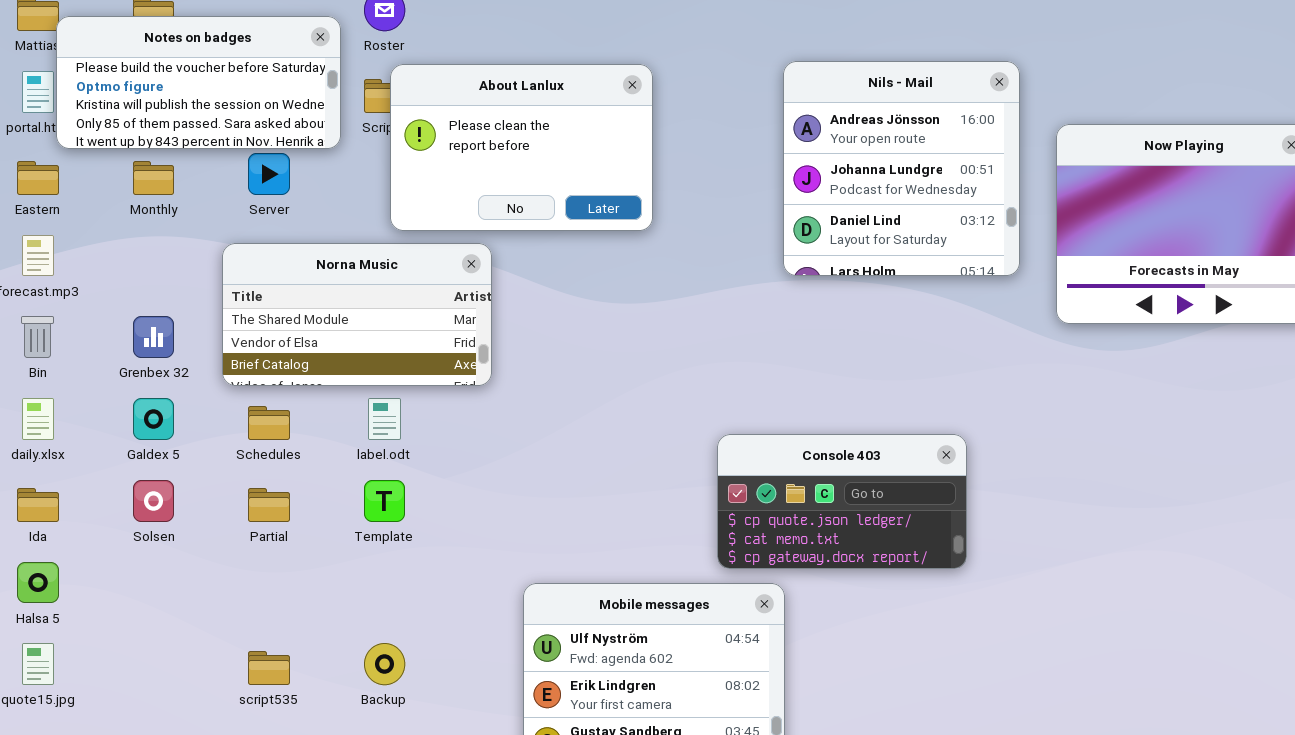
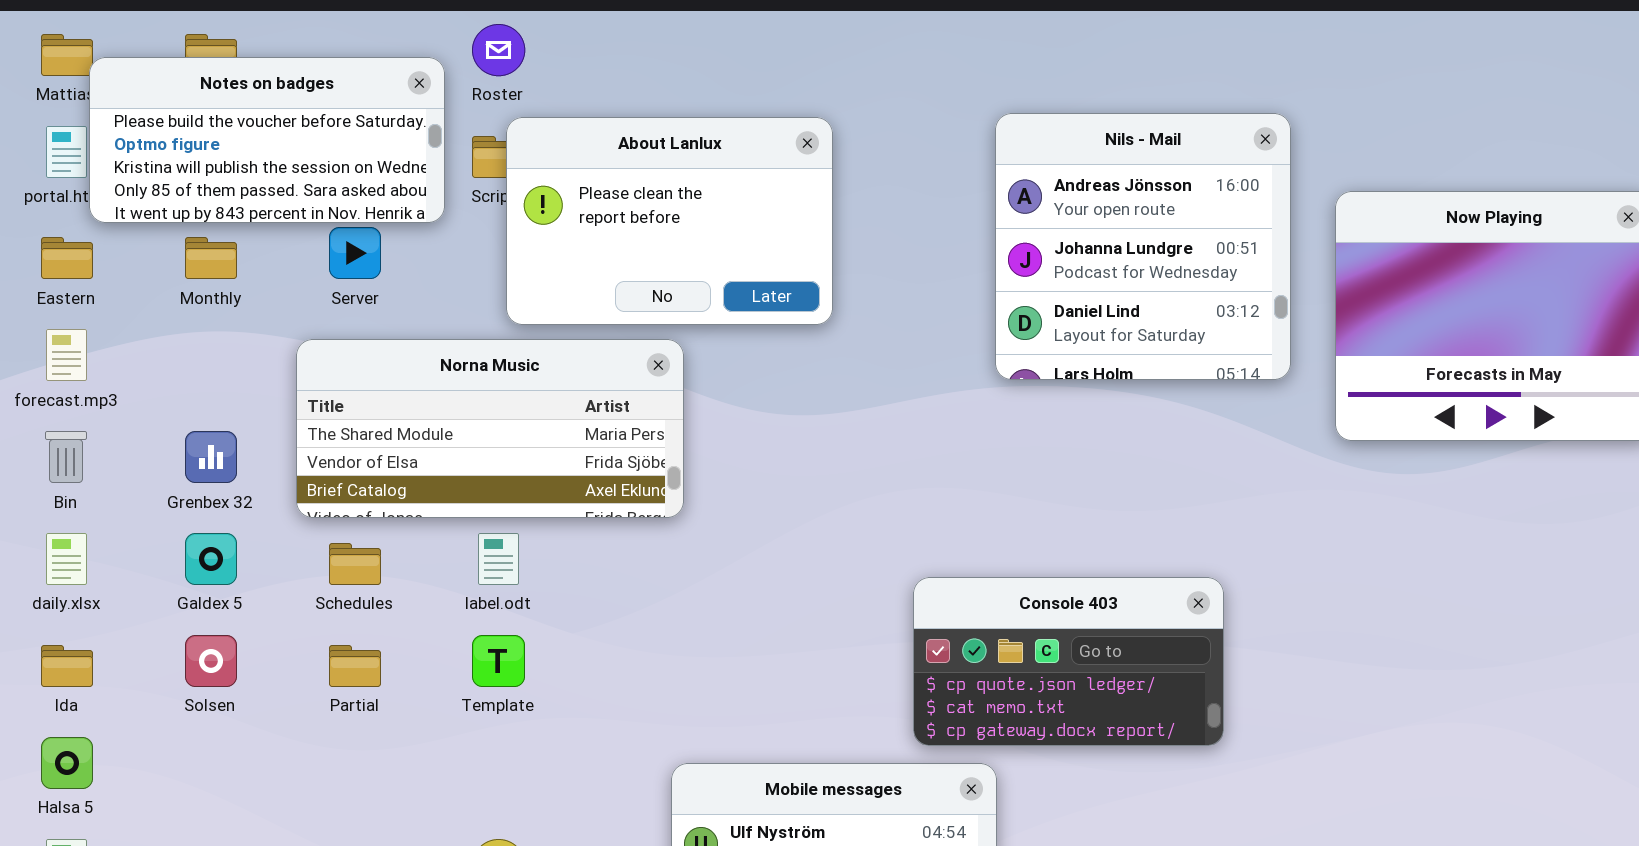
Norna Music: [222,243,492,386] -> [296,339,684,518], resized

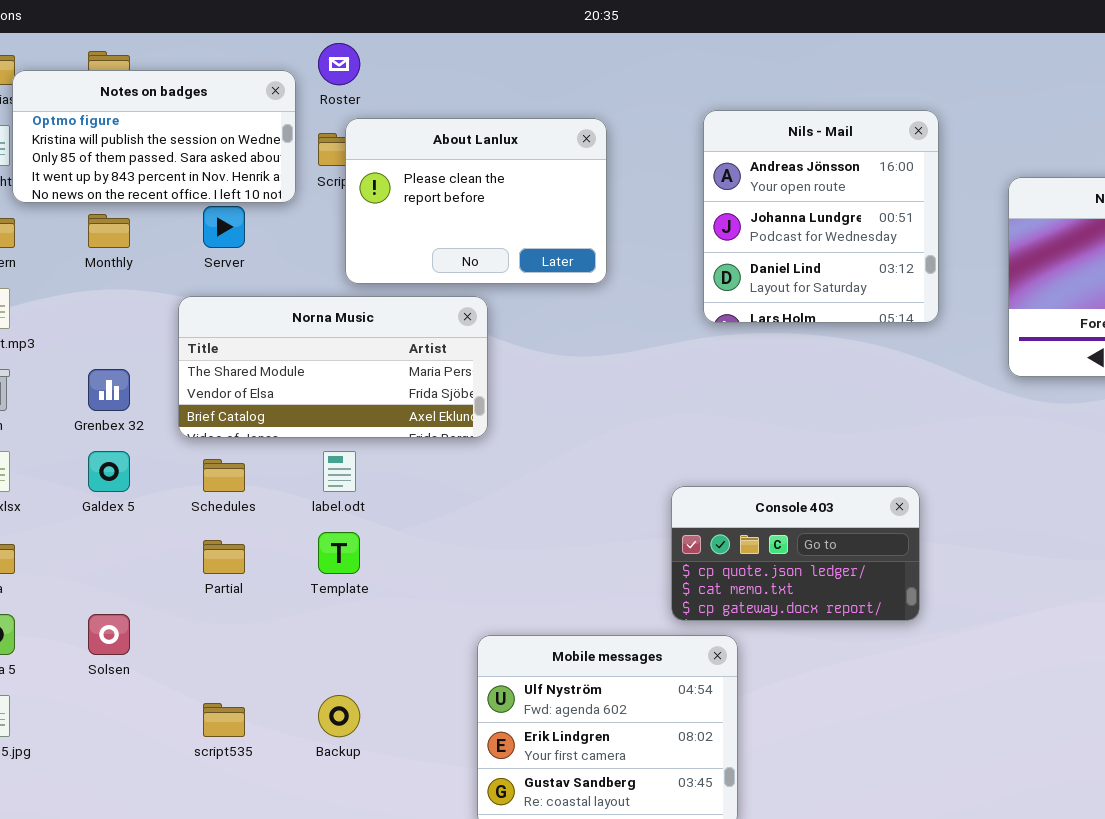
Notes on badges: [89,57,445,223] -> [12,70,296,203], scrolled down 1 row
Nils - Mail: [995,113,1291,380] -> [703,110,939,323], moved
Solsen: [185,635,237,687] -> [88,614,130,655], moved

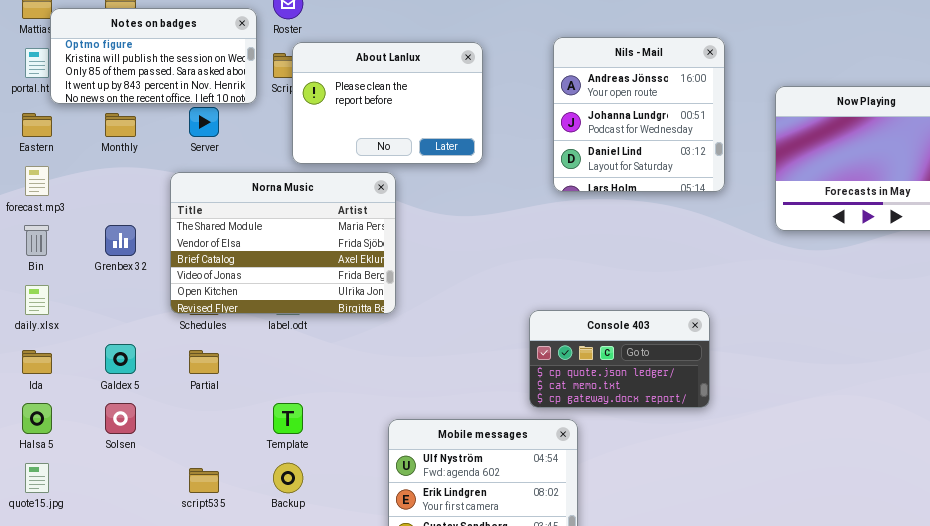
Norna Music: [178,296,488,438] -> [170,172,396,314], resized
Galdex 5: [88,451,130,492] -> [105,344,136,374], moved
Template: [318,532,360,574] -> [273,403,303,434], moved

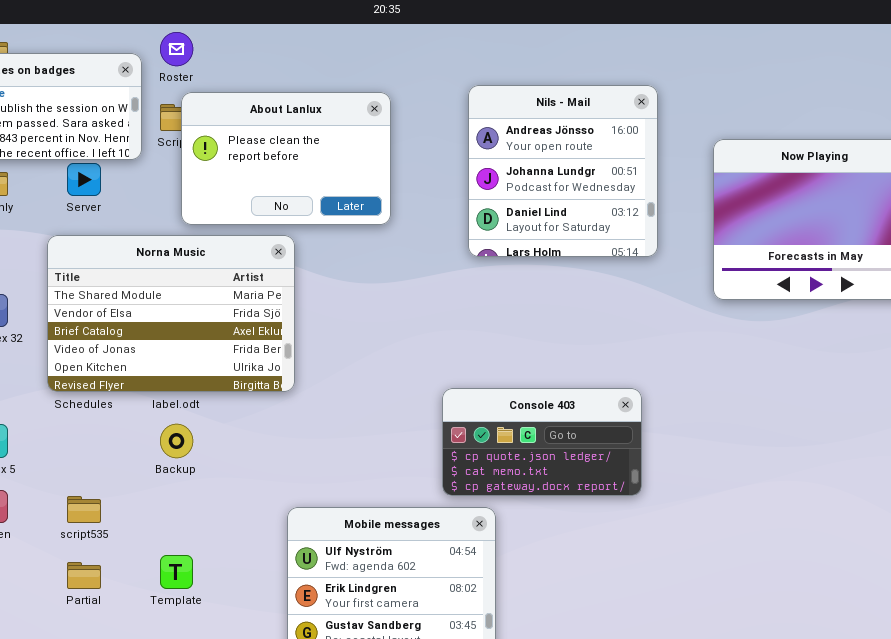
Partial: [189,350,219,374] -> [67,562,101,589], moved
Template: [273,403,303,434] -> [160,555,193,589], moved
Backup: [273,463,303,493] -> [160,424,193,458], moved
script535: [189,468,219,493] -> [67,496,101,523], moved

